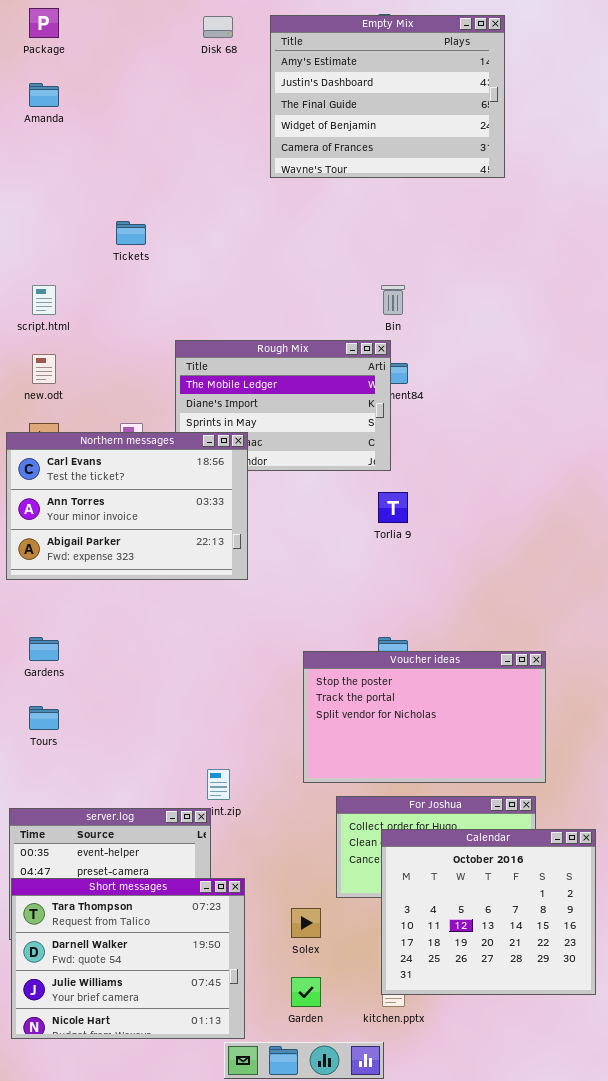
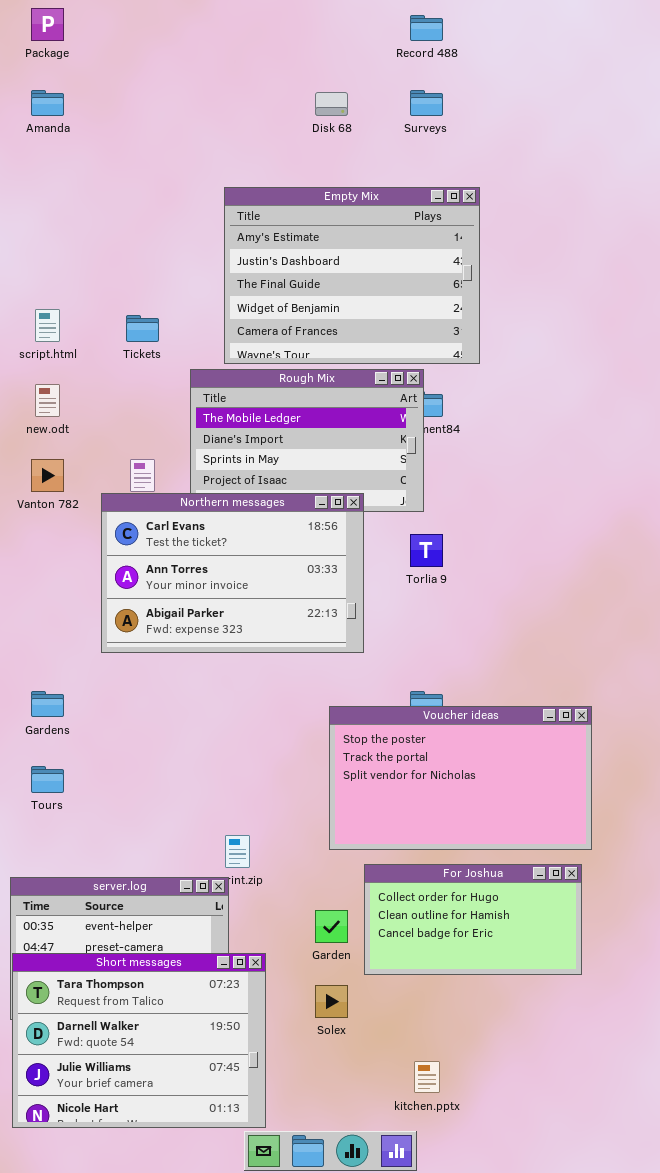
Empty Mix: [270,15,505,178] -> [224,187,480,364], moved
Disk 68: [203,16,233,38] -> [315,92,348,116], moved
Tickets: [116,221,146,245] -> [126,315,159,342], moved
Northern messages: [6,432,248,580] -> [101,493,364,653], moved
Calendar: [381,829,596,995] -> none, closed
Garden: [291,977,321,1007] -> [315,910,348,943], moved

